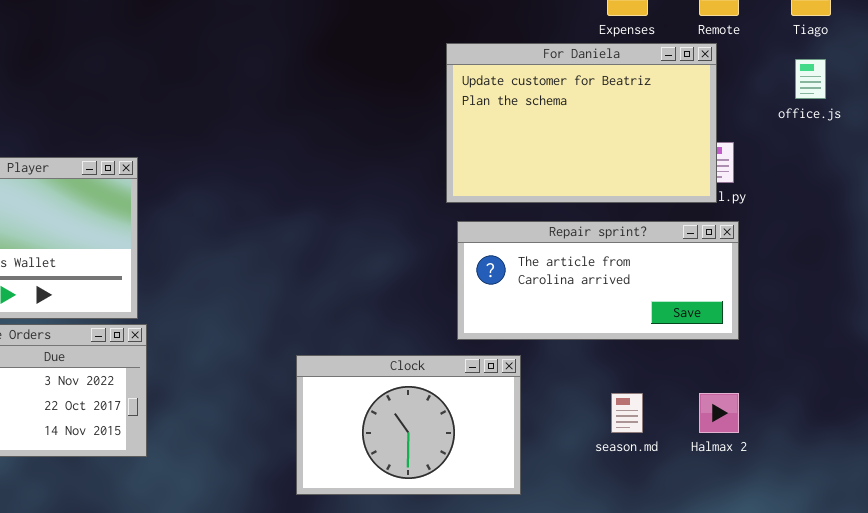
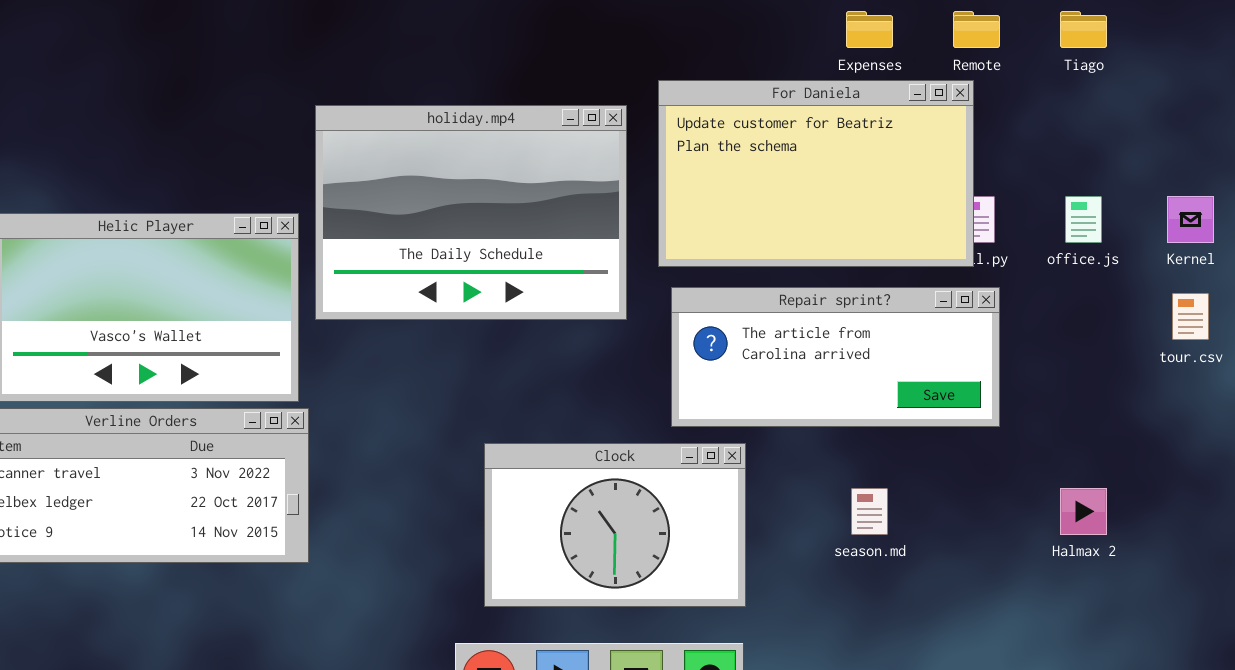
office.js: [795,59,826,99] -> [1065,196,1102,243], moved
holiday.mp4: none -> [315,105,627,320], opened
Halmax 2: [699,393,739,433] -> [1060,488,1107,535], moved

